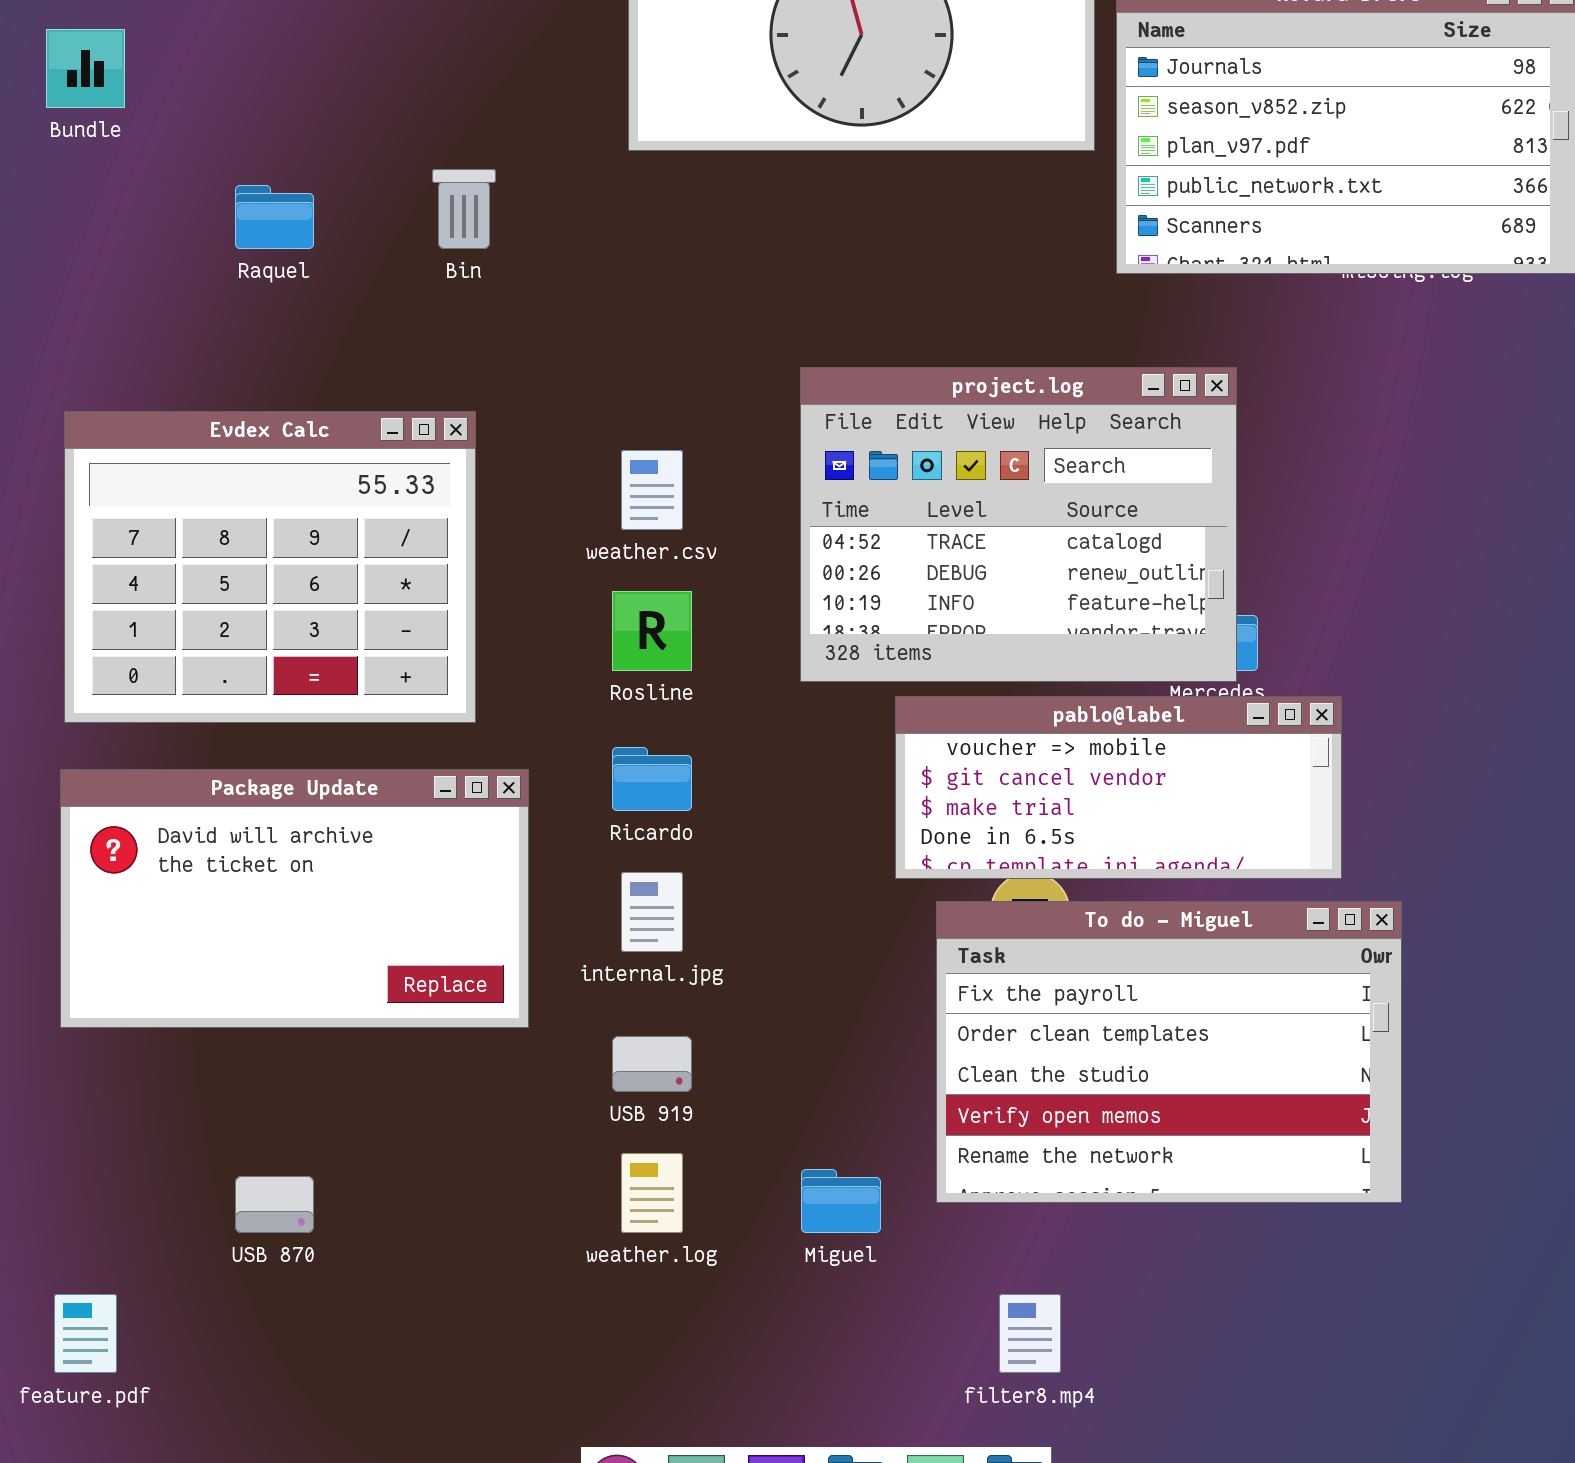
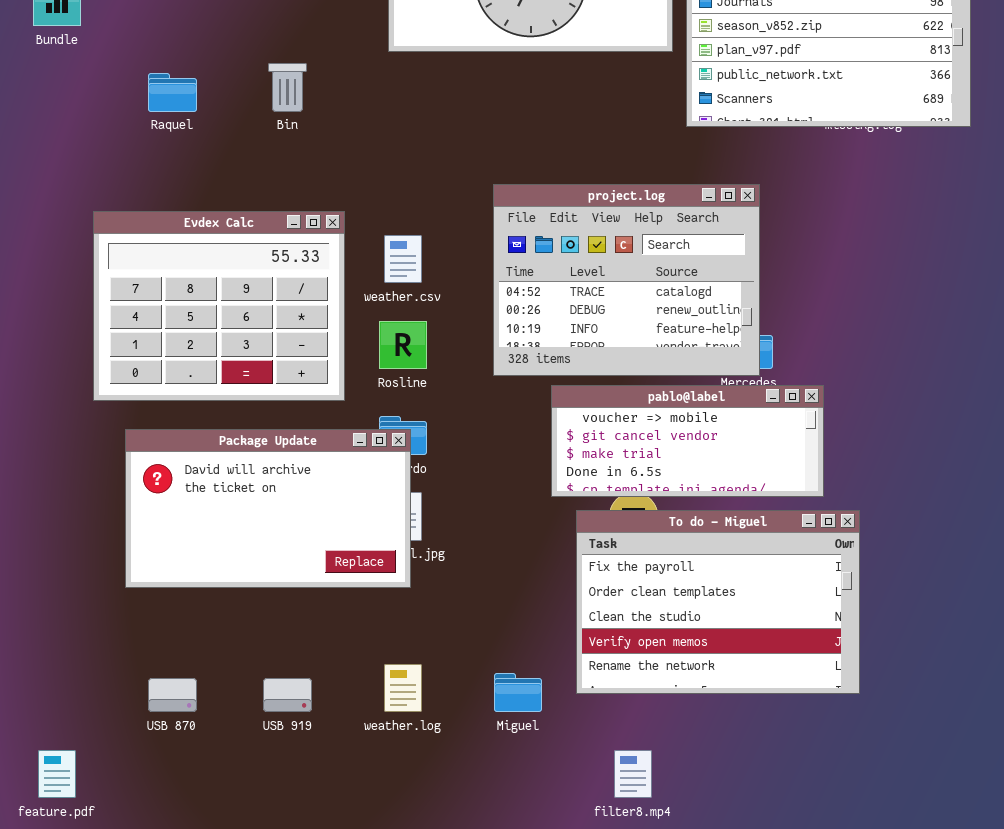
Evdex Calc: [64,411,476,723] -> [93,211,345,401], moved
Package Update: [60,769,529,1028] -> [125,429,411,588], moved
USB 919: [612,1036,692,1092] -> [263,678,312,712], moved

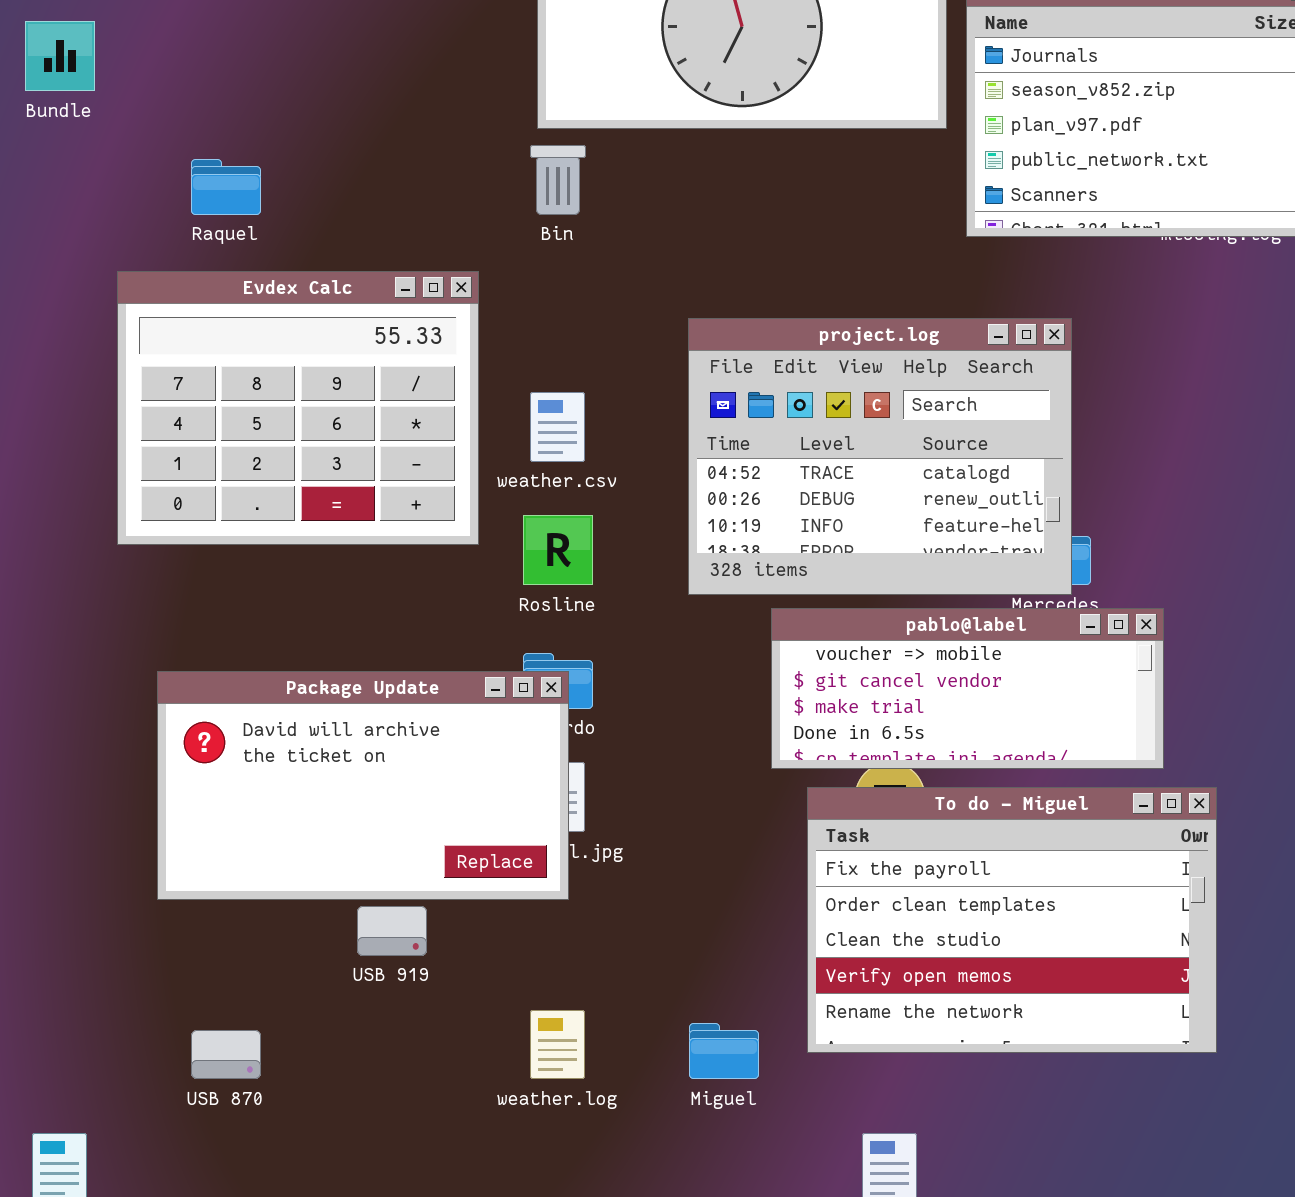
Bin: [268,63,307,112] -> [530,145,586,215], moved
Evdex Calc: [93,211,345,401] -> [117,271,479,545], moved
USB 919: [263,678,312,712] -> [357,906,427,956], moved

